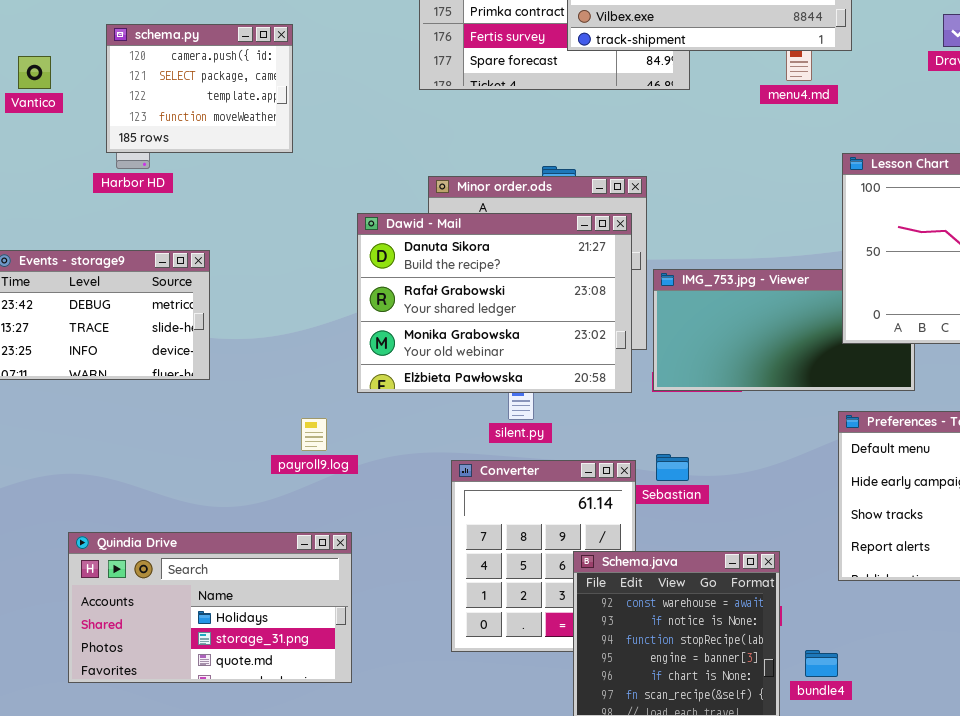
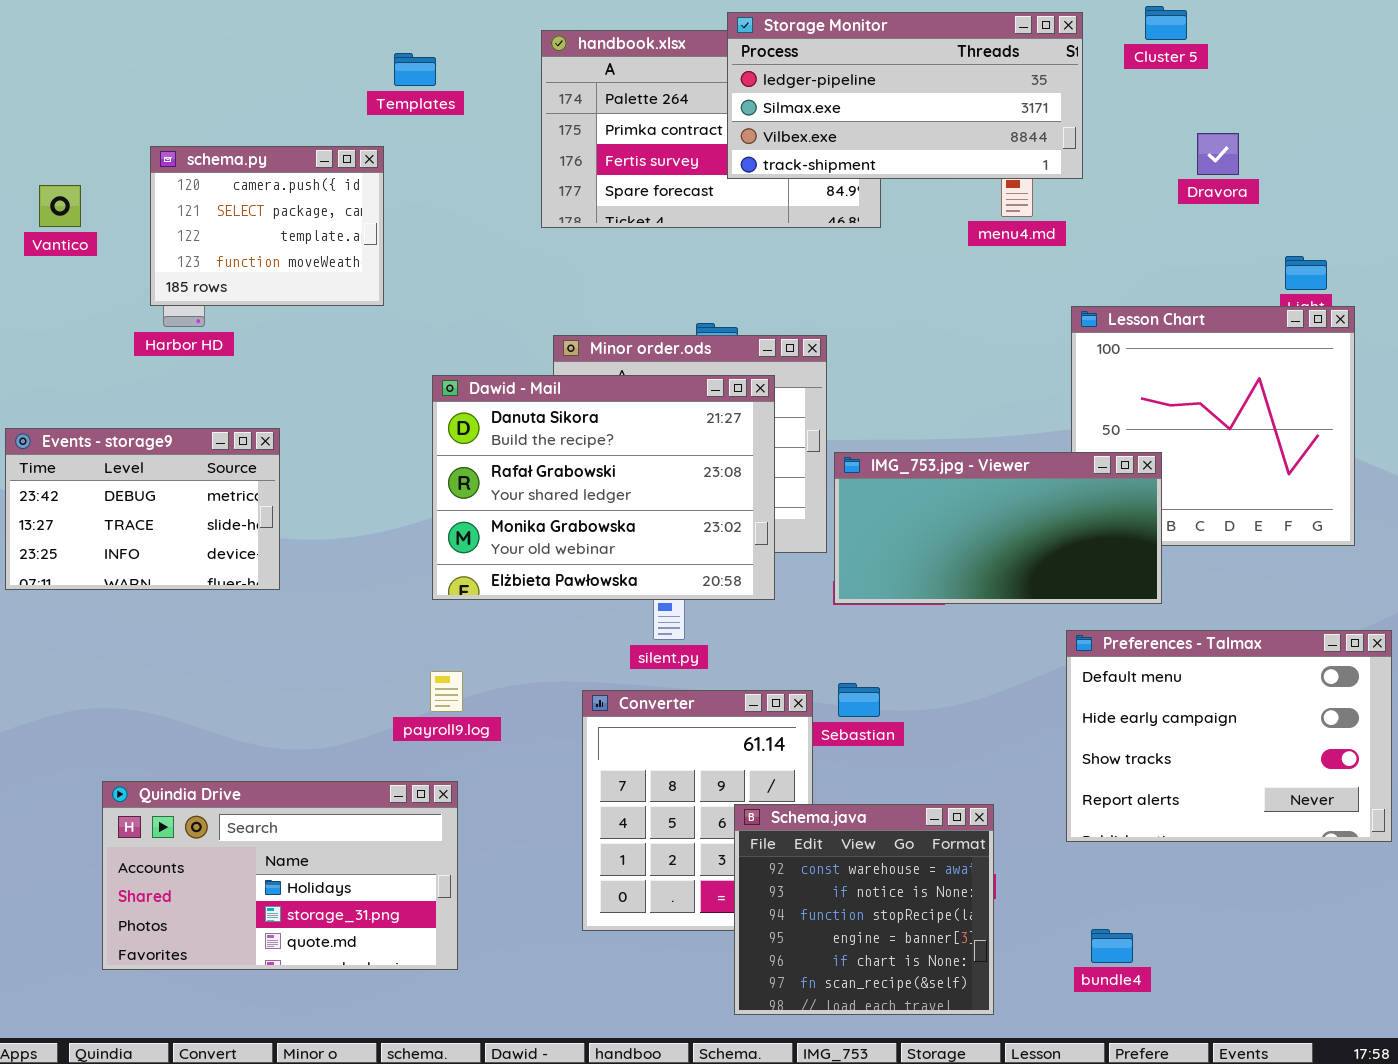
Dawid - Mail: [357,213,632,393] -> [432,375,775,600], moved
IMG_753.jpg - Viewer: [653,269,915,391] -> [834,452,1162,604], raised
payroll9.log: [301,418,327,451] -> [430,671,463,712], moved
bundle4: [805,650,838,677] -> [1091,929,1133,963], moved

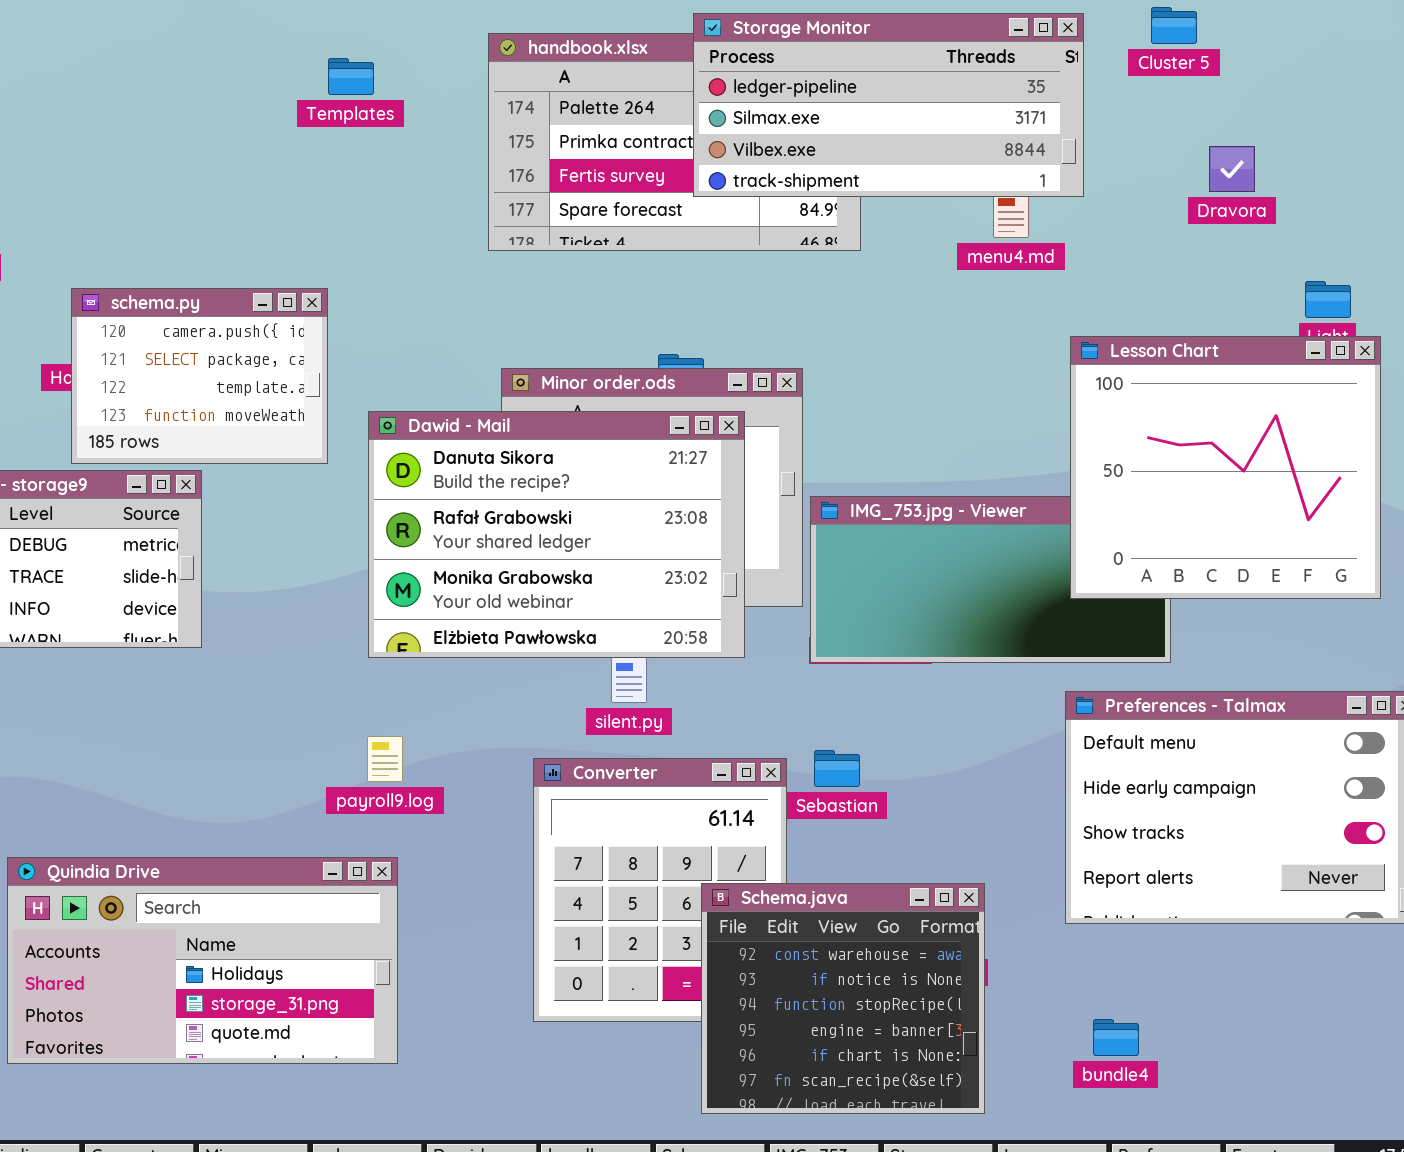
schema.py: [150,146,384,306] -> [71,288,328,464], moved
Lesson Chart: [1071,306,1355,546] -> [1070,336,1381,599], raised

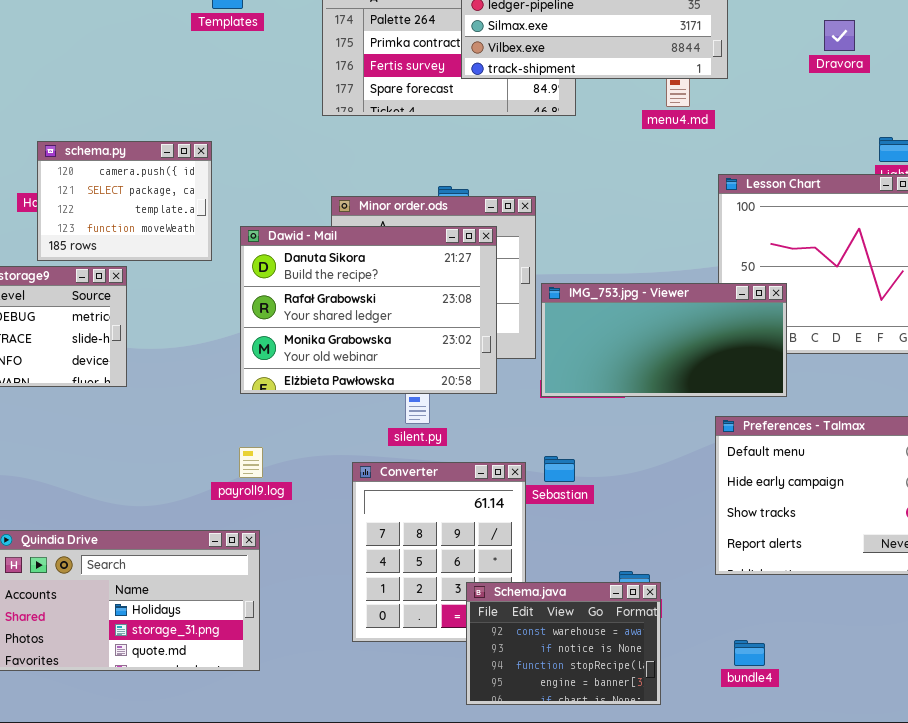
Dravora: [1209,146,1255,192] -> [824,20,855,51], moved
IMG_753.jpg - Viewer: [810,496,1171,663] -> [541,283,787,397], raised
Schema.java: [701,883,985,1114] -> [466,582,661,705], resized

